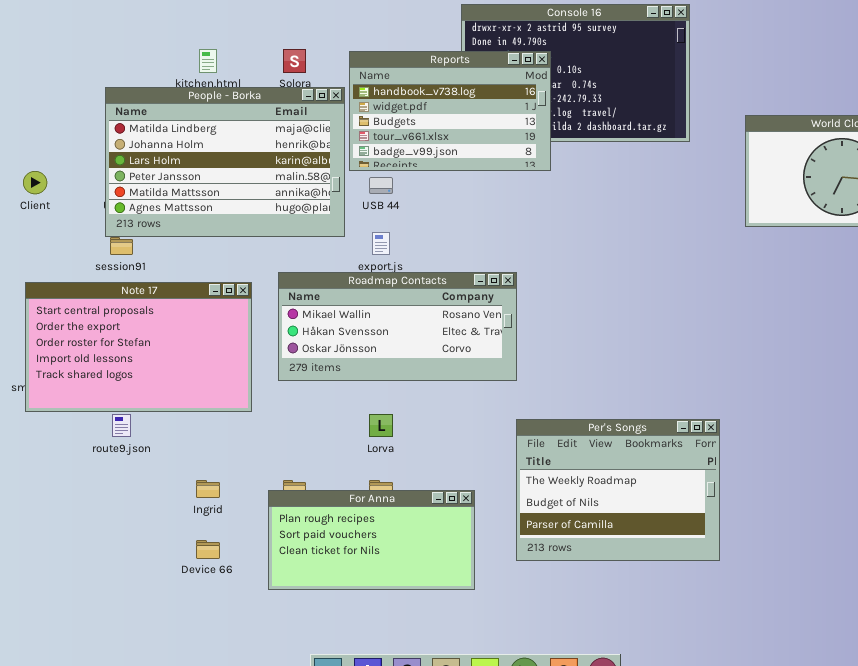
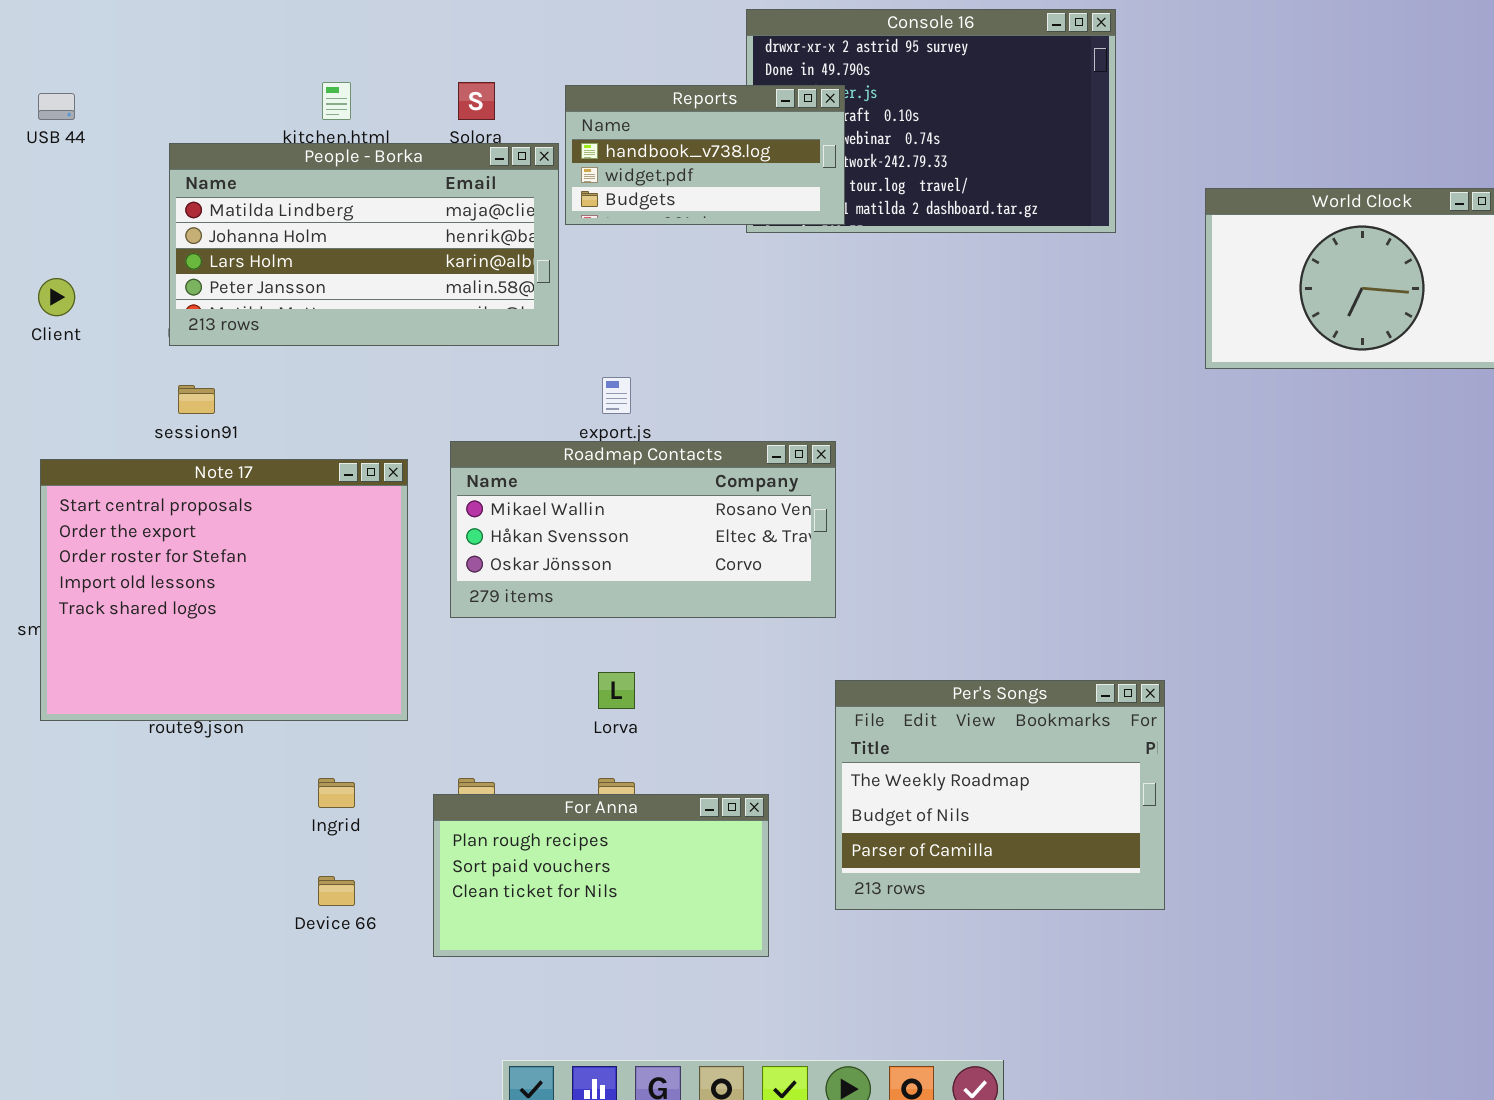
Reports: [349,51,551,171] -> [565,85,845,225], resized
People - Borka: [105,87,345,237] -> [169,143,559,346], resized
USB 44: [369,177,393,194] -> [38,93,75,120], moved
Note 17: [25,282,252,412] -> [40,459,408,721], resized

